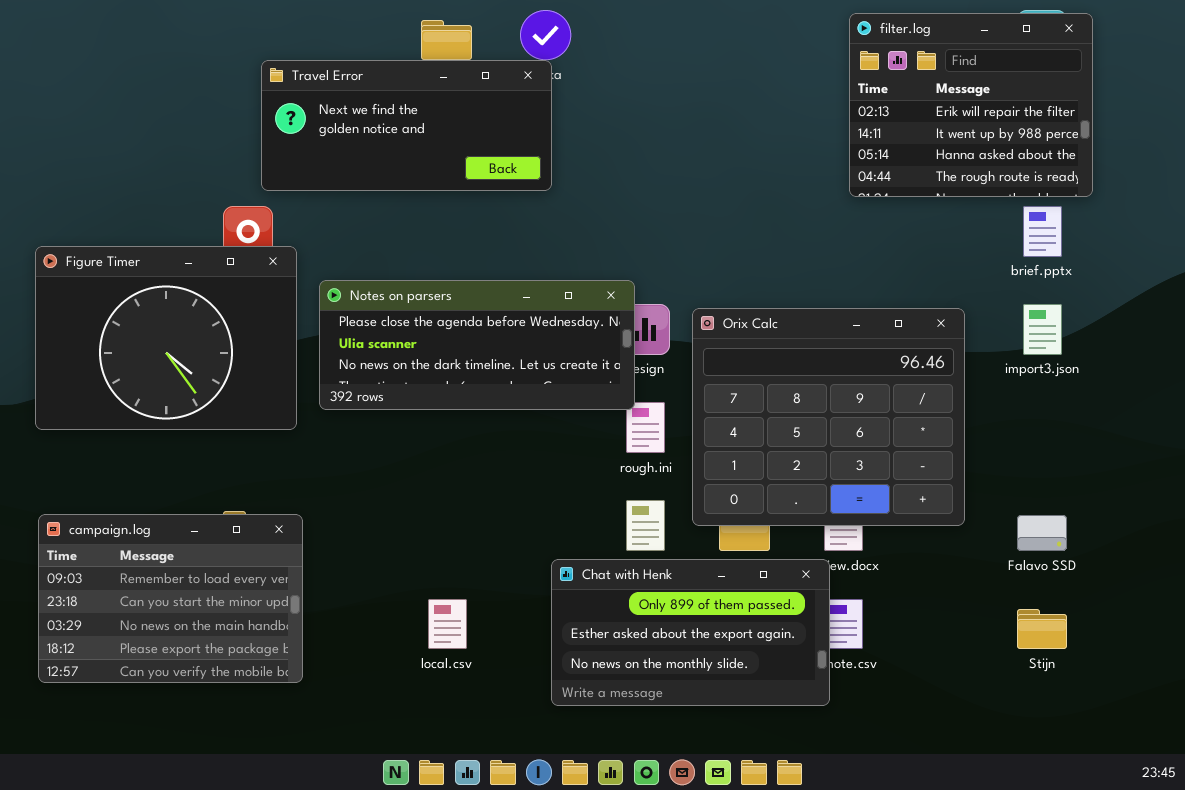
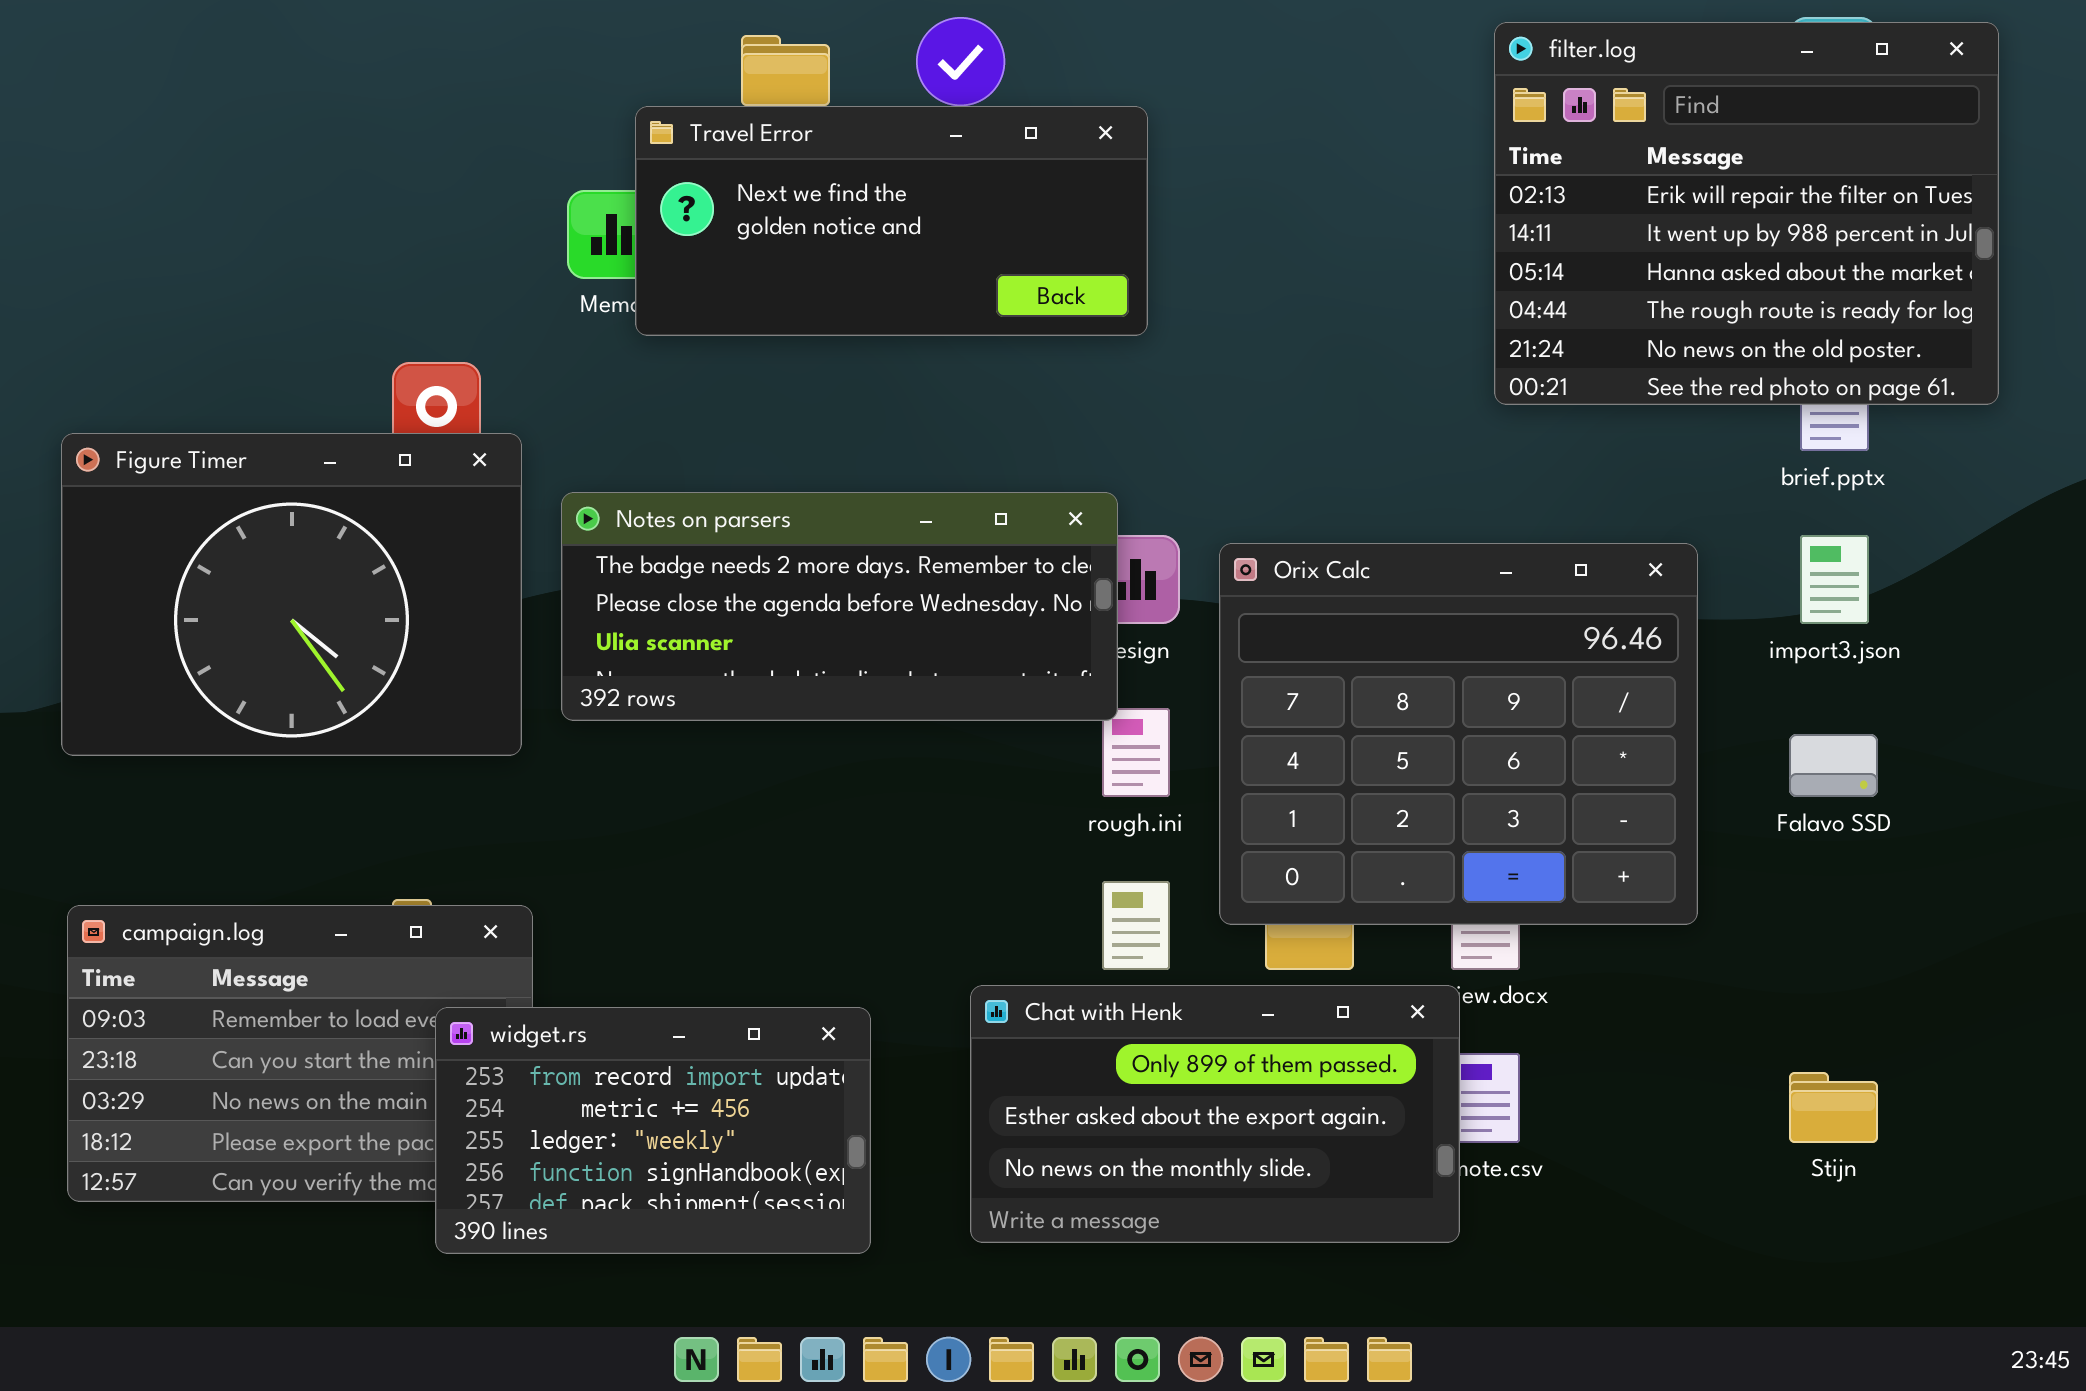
filter.log: [849,13,1093,197] -> [1494,22,1999,405], resized
Travel Error: [261,60,552,191] -> [635,106,1148,336], moved
Notes on parsers: [319,280,635,410] -> [561,492,1118,721], scrolled up 1 row
Falavo SSD: [1017,515,1067,551] -> [1789,734,1878,797], moved
widget.rs: none -> [435,1007,871,1254], opened

